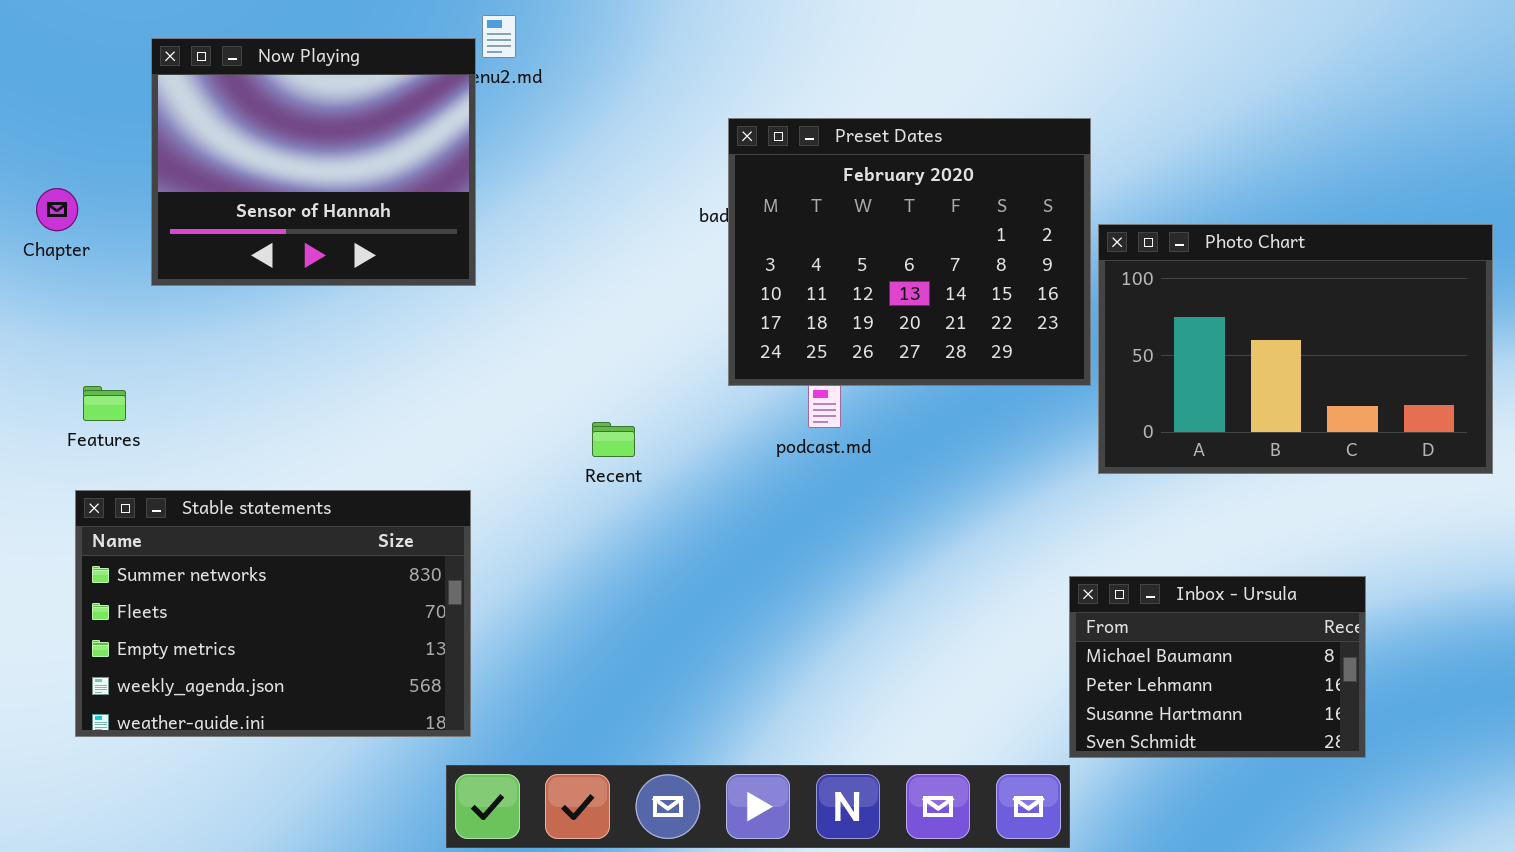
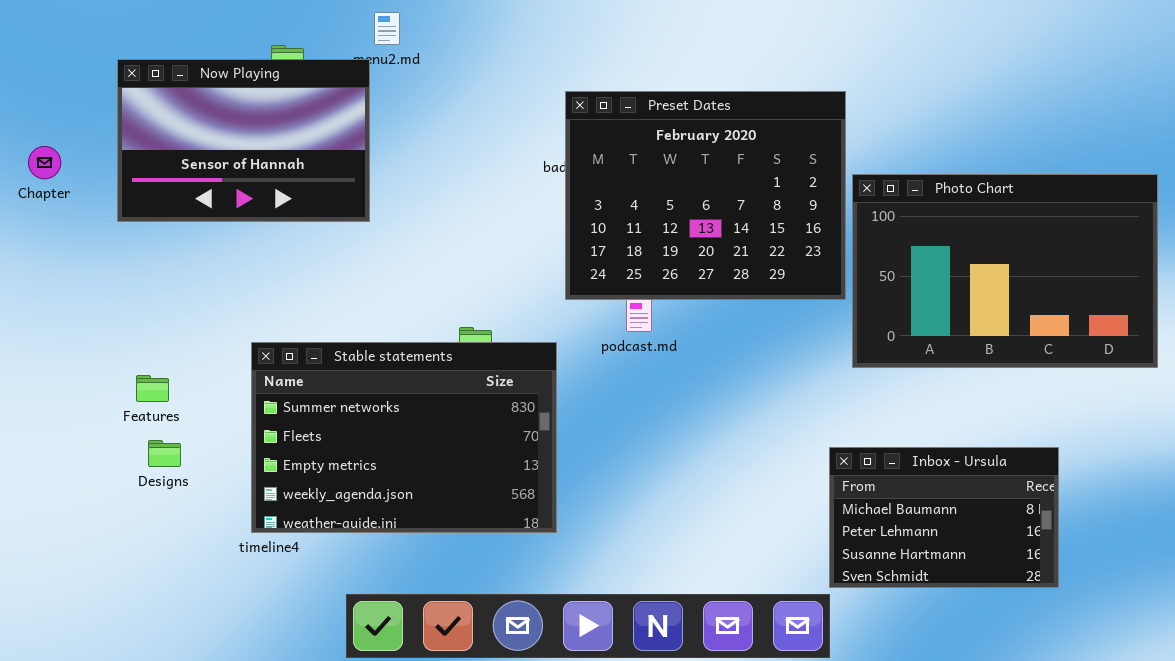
Now Playing: [151,38,476,286] -> [117,59,370,222], resized
Features: [83,386,126,421] -> [136,375,169,402], moved
Stable statements: [75,490,471,737] -> [251,342,557,533], moved

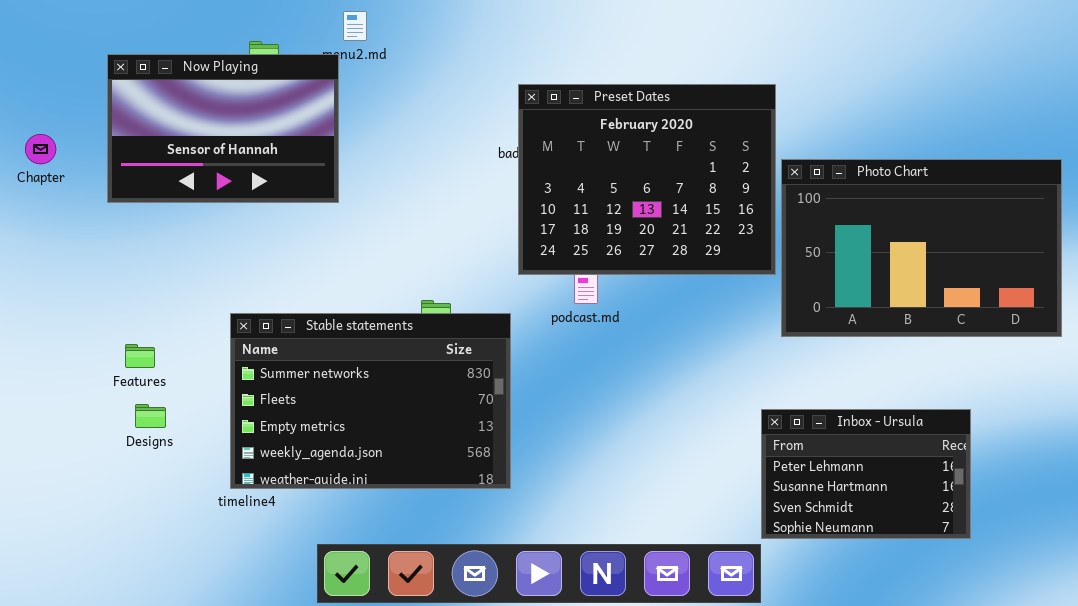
Inbox - Ursula: [829,447,1059,588] -> [761,409,971,539], scrolled down 1 row

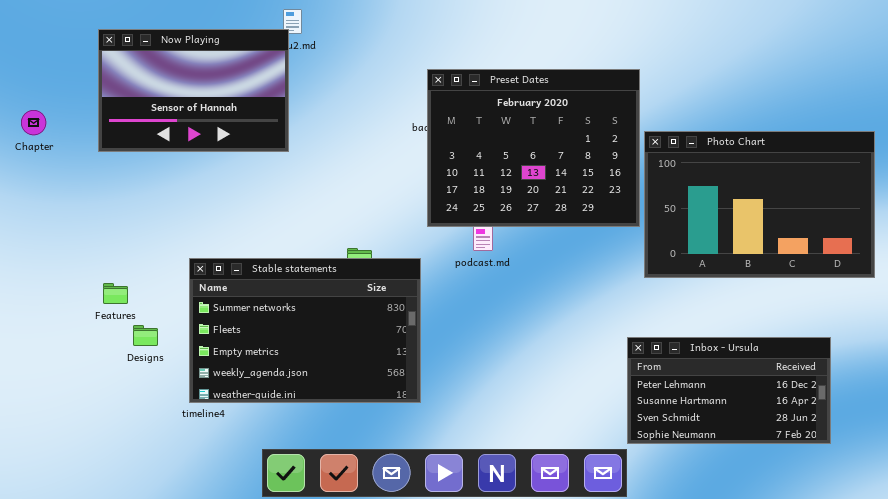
Now Playing: [107,54,339,203] -> [98,29,289,152], moved
Designs: [135,404,166,428] -> [133,325,158,346], moved
Inbox - Ursula: [761,409,971,539] -> [627,337,831,444], resized

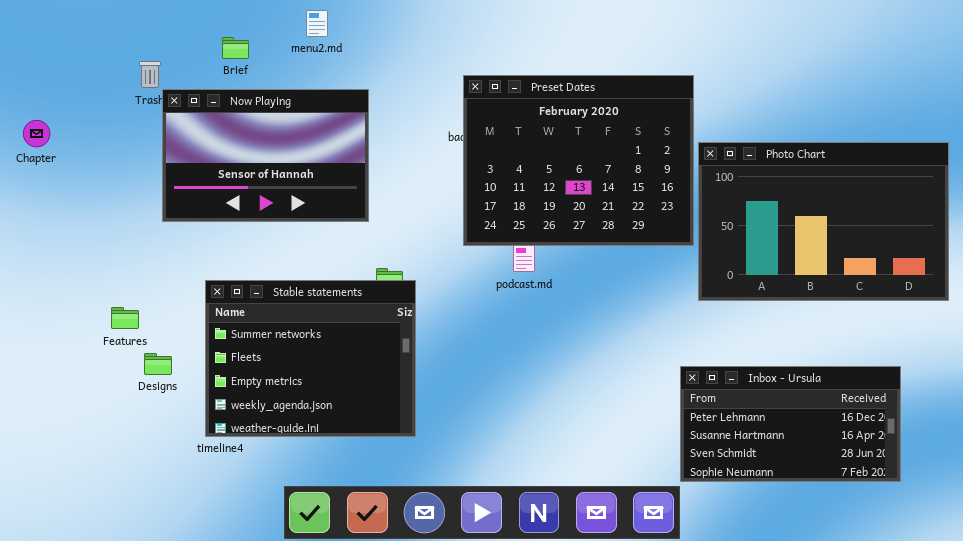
Now Playing: [98,29,289,152] -> [162,89,369,222], moved
Stable statements: [189,258,421,403] -> [205,280,416,437], resized

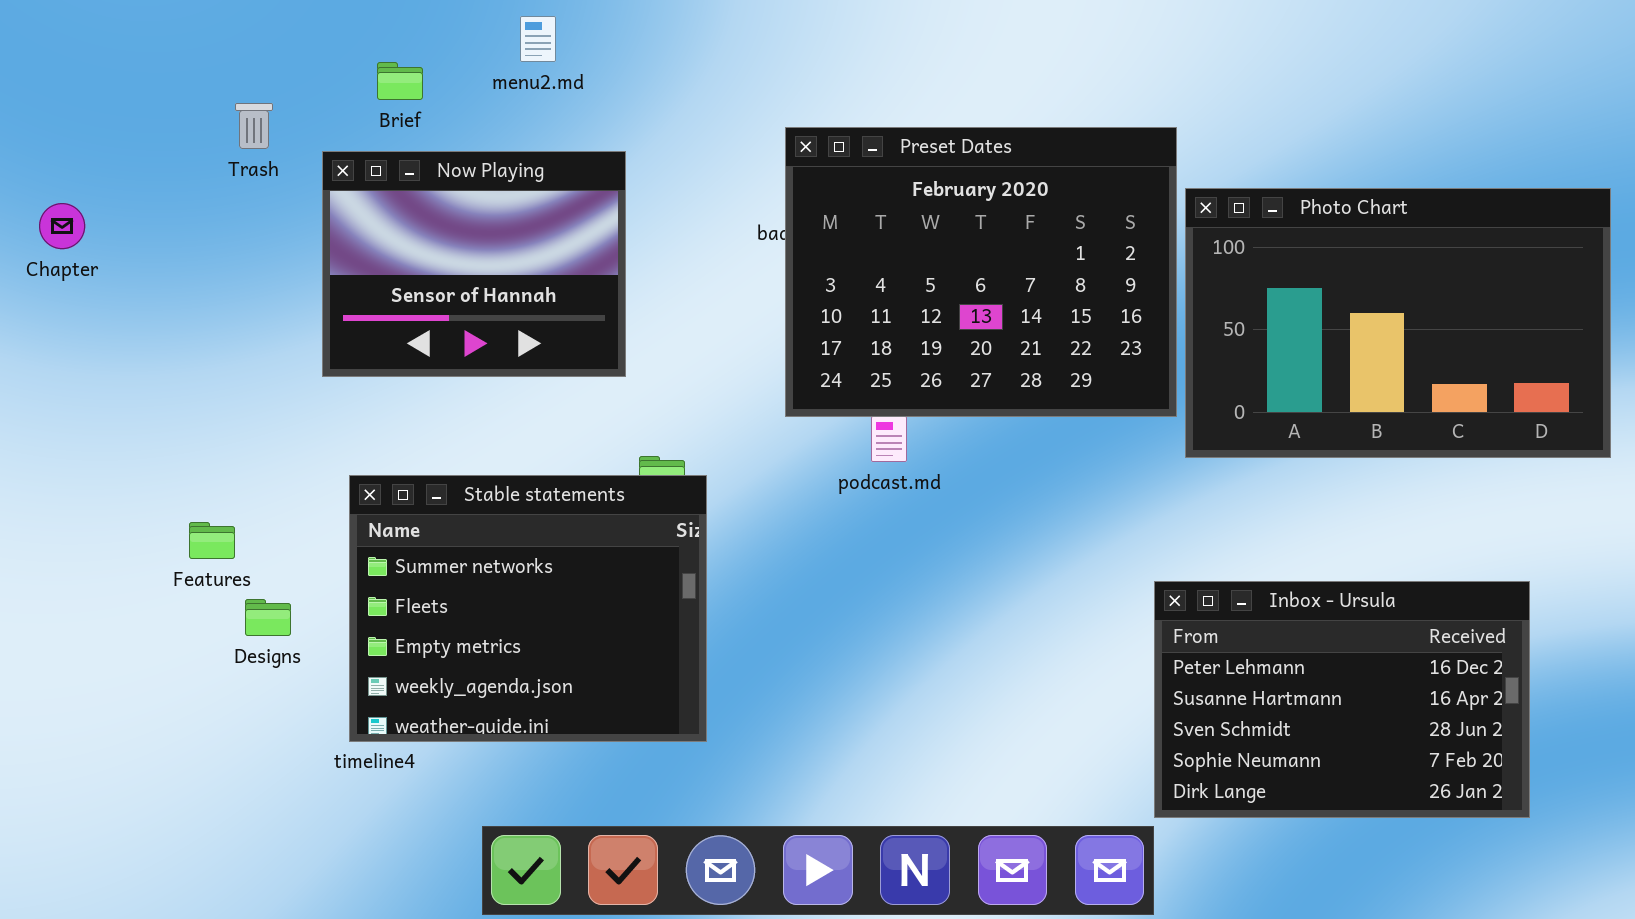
Now Playing: [162,89,369,222] -> [322,151,626,377], resized
Photo Chart: [698,142,949,301] -> [1185,188,1611,458], moved
Inbox - Ursula: [680,366,901,482] -> [1154,581,1530,818], resized

